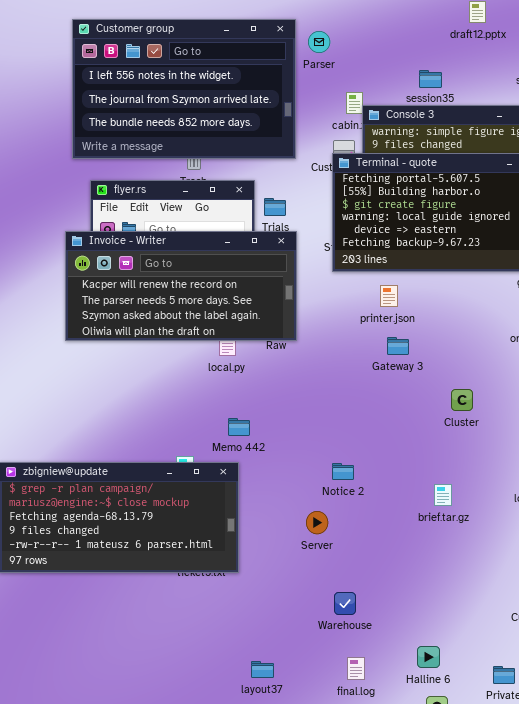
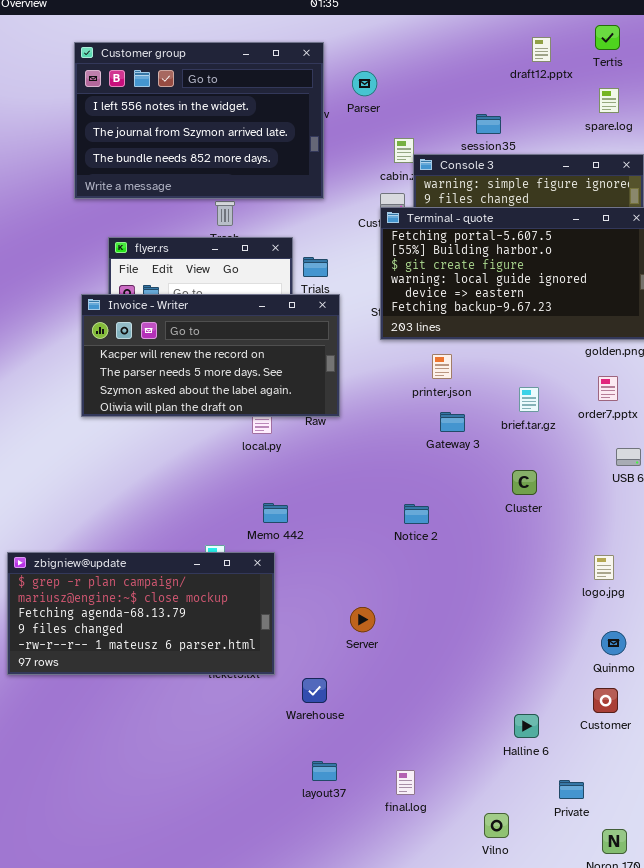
Customer group: [72,19,296,159] -> [74,42,324,199], moved
Notice 2: [332,463,354,480] -> [404,504,429,524], moved
brief.tar.gz: [434,484,452,506] -> [519,387,539,412], moved
Warehouse: [334,592,356,615] -> [302,678,327,703], moved
Halline 6: [417,646,440,668] -> [514,714,539,738], moved
layout37: [251,661,274,678] -> [312,761,337,781], moved

